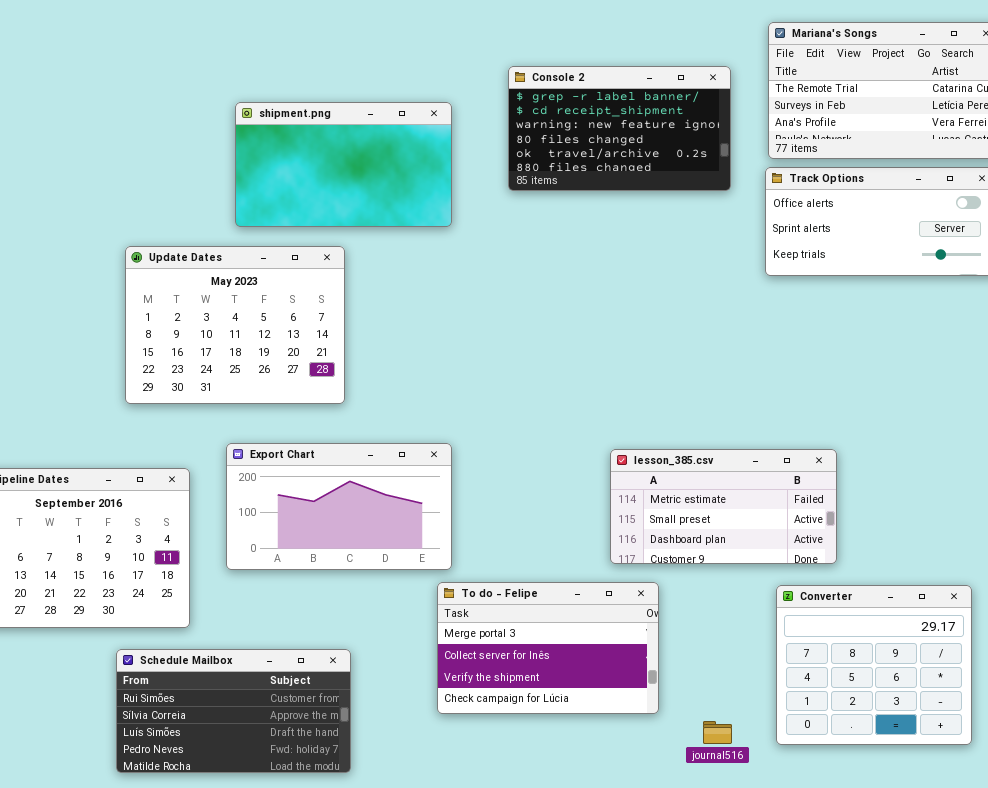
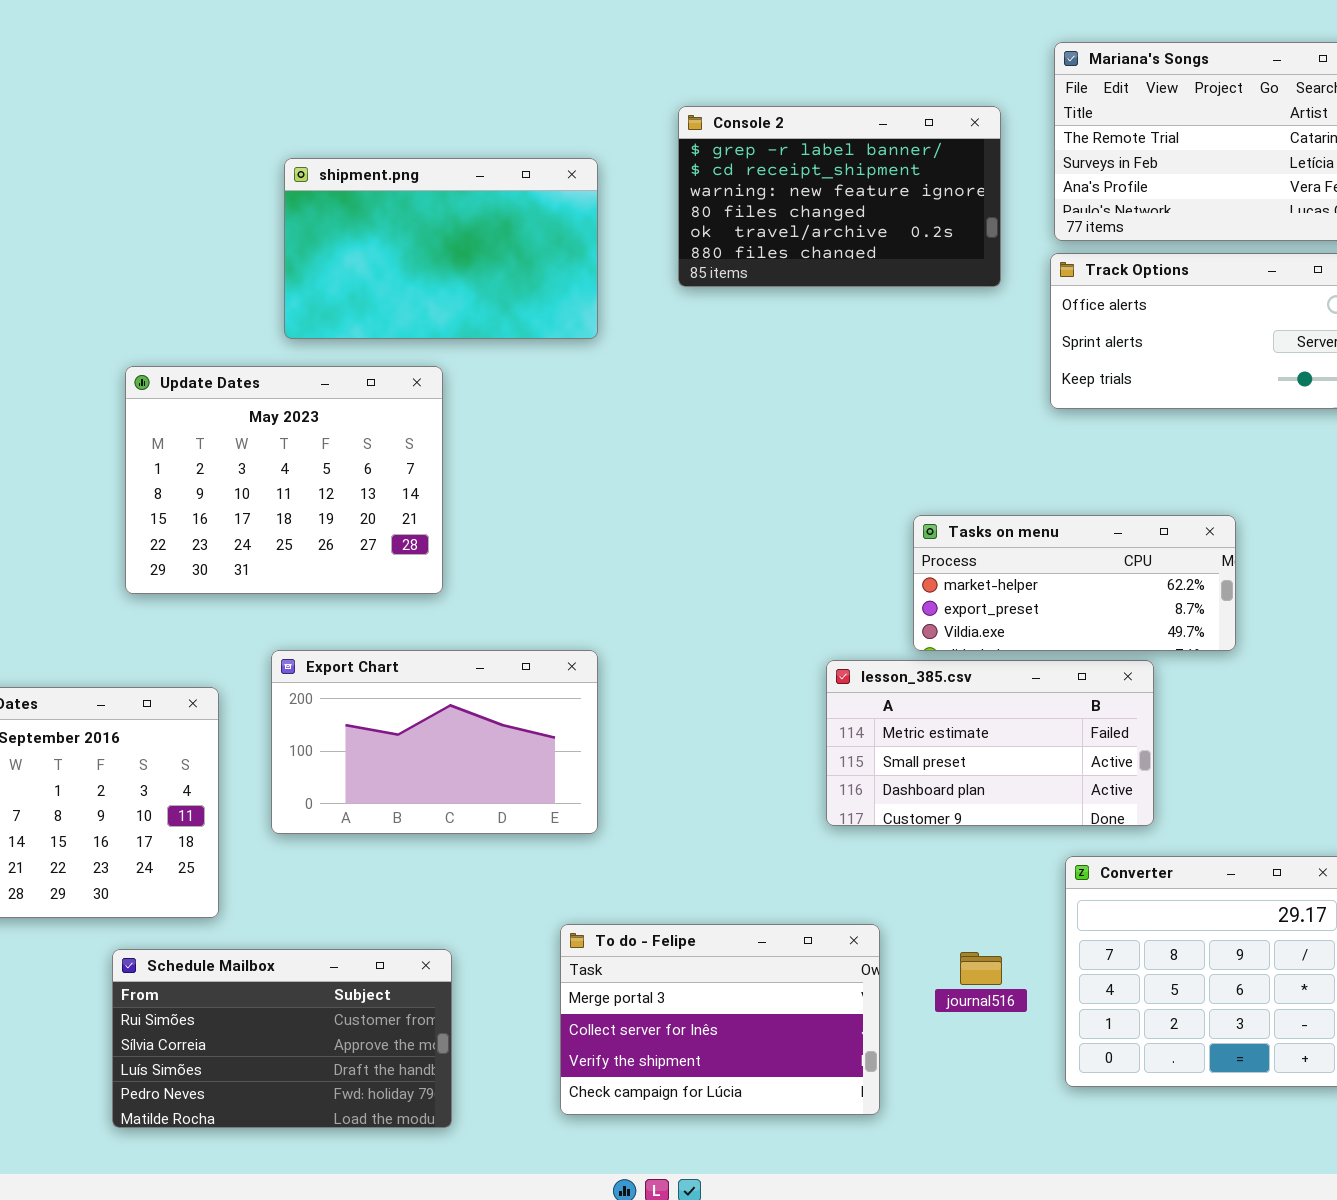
Tasks on menu: none -> [913,515,1236,651], opened
To do - Felipe: [437,582,659,714] -> [560,924,880,1115], moved
journal516: [703,721,732,744] -> [960,952,1002,985], moved

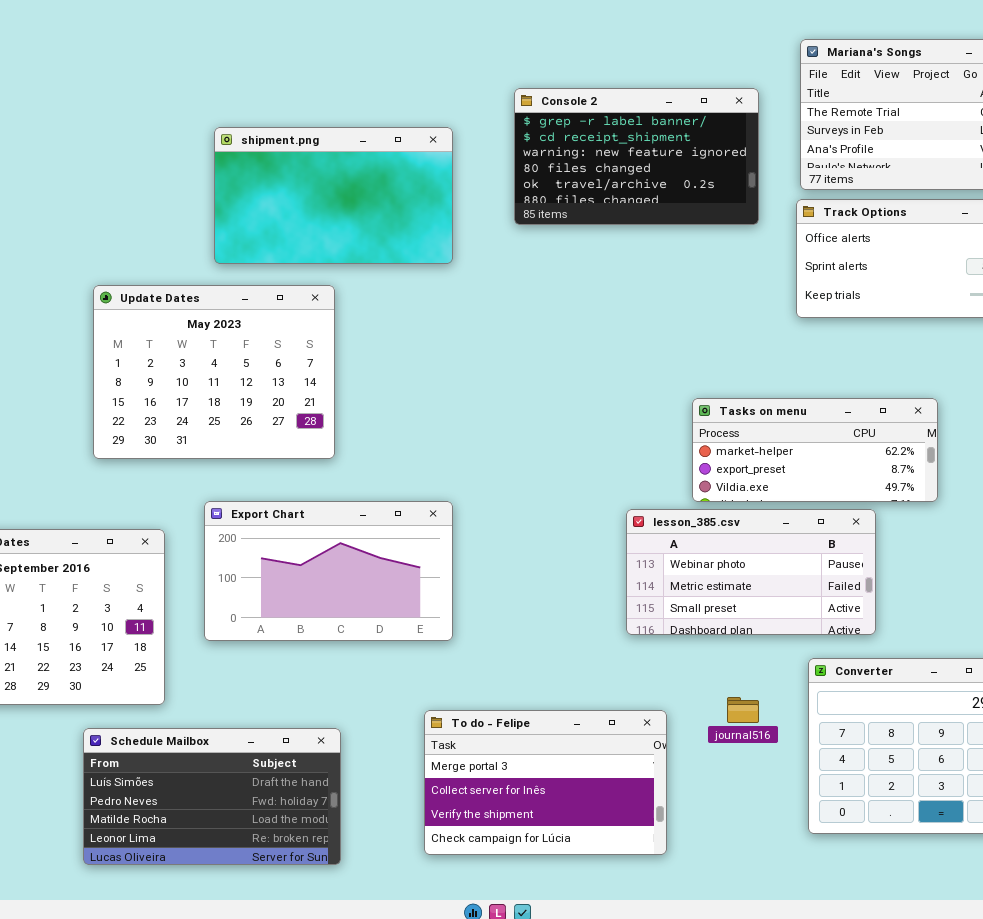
lesson_385.csv: [826,660,1154,826] -> [626,509,876,635], scrolled up 1 row
Schedule Mailbox: [112,949,452,1128] -> [83,728,341,865], scrolled down 2 rows
journal516: [960,952,1002,985] -> [727,697,759,723], moved

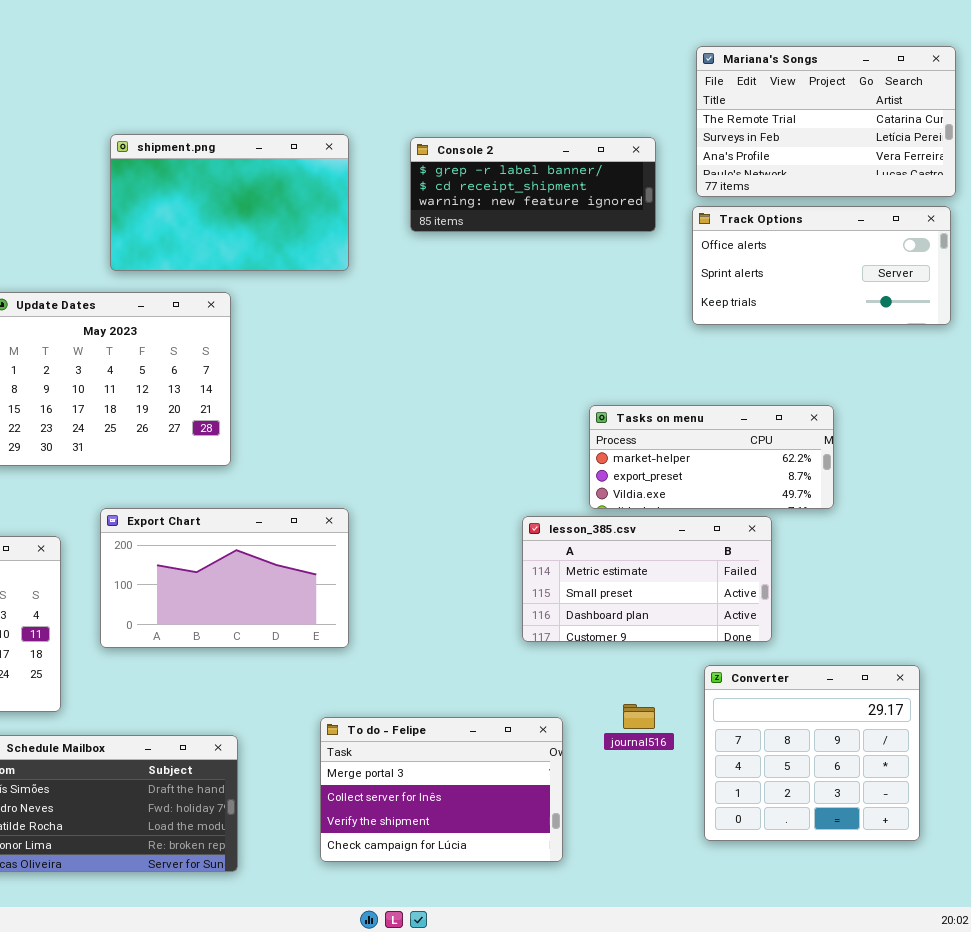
Console 2: [514,88,759,225] -> [410,137,656,232], resized
lesson_385.csv: [626,509,876,635] -> [522,516,772,642], scrolled down 1 row

